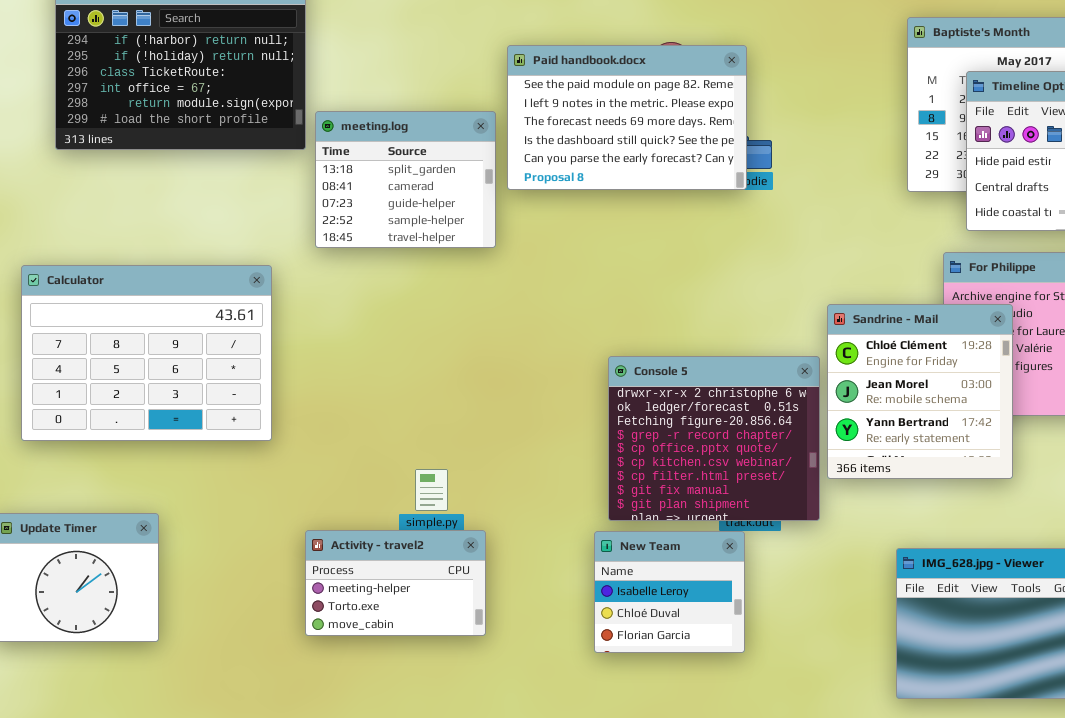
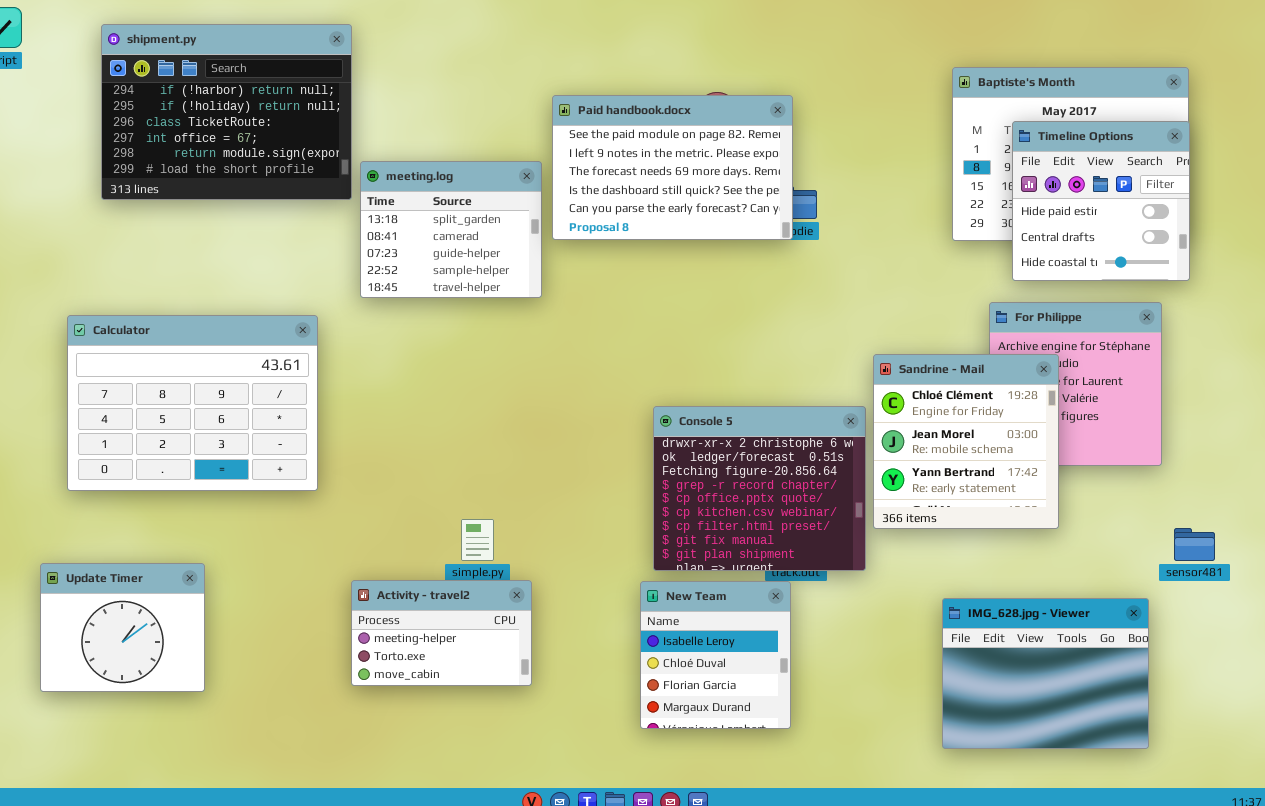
New Team: [594,531,745,653] -> [640,581,791,729], resized

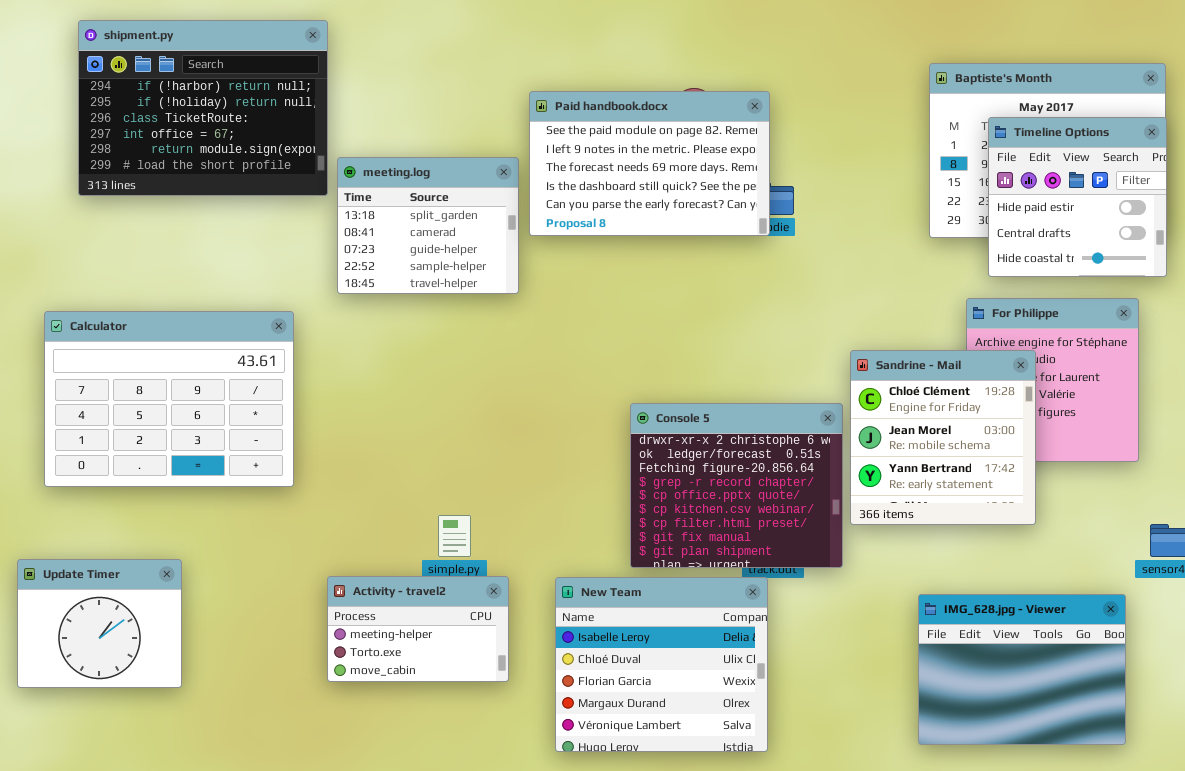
New Team: [640,581,791,729] -> [555,577,768,752], resized

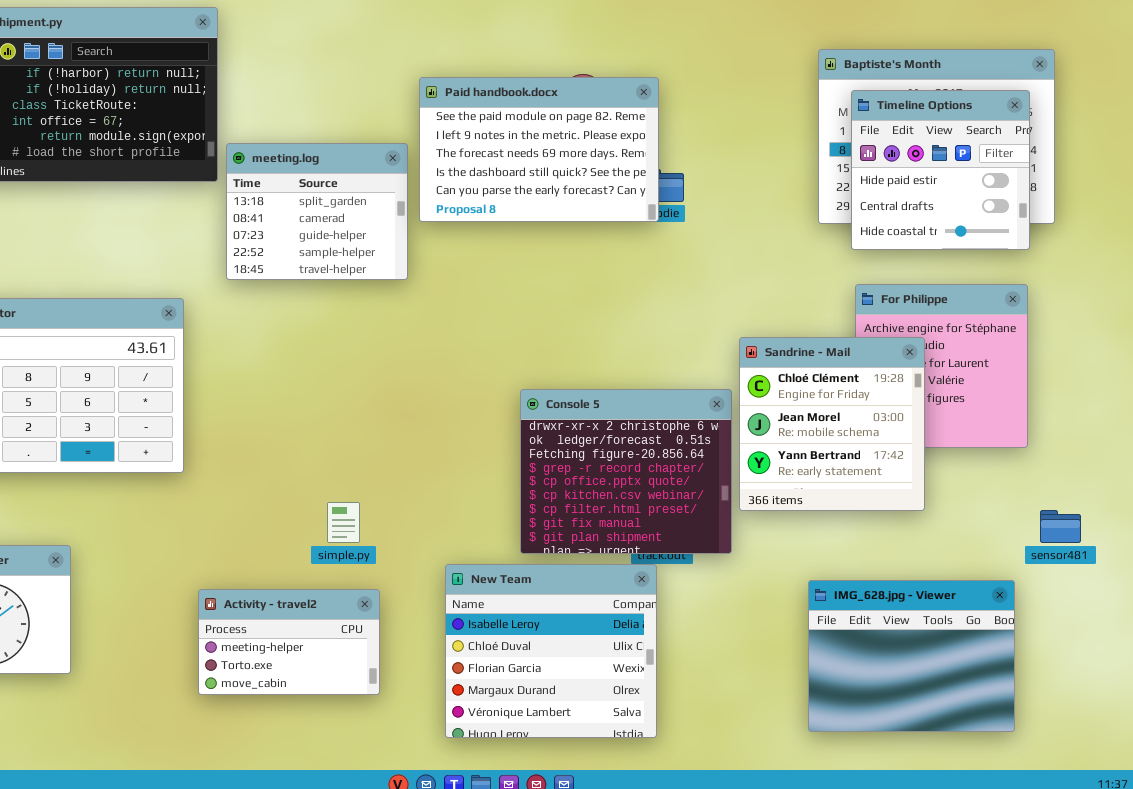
Timeline Options: [988,117,1167,277] -> [851,90,1030,250], moved
Activity - travel2: [327,576,509,682] -> [198,589,380,695], moved

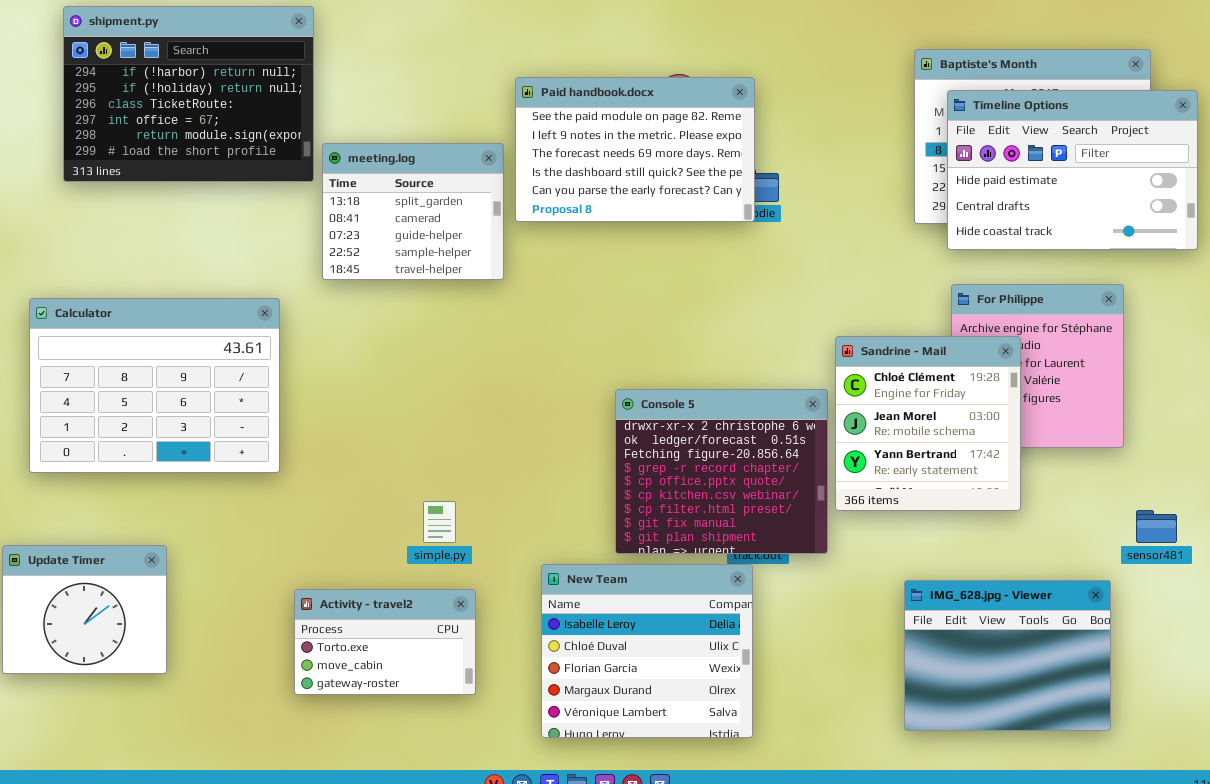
Timeline Options: [851,90,1030,250] -> [947,90,1198,250], resized
Activity - travel2: [198,589,380,695] -> [294,589,476,695], scrolled down 1 row

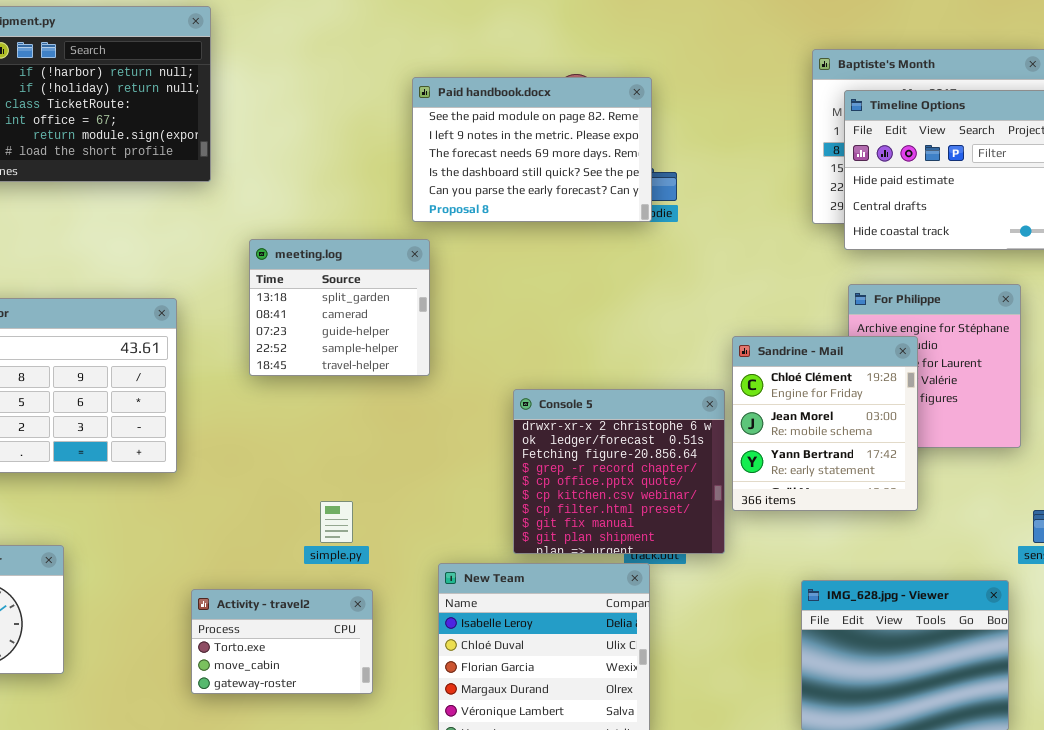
meeting.log: [322,143,504,280] -> [249,239,430,376], moved

